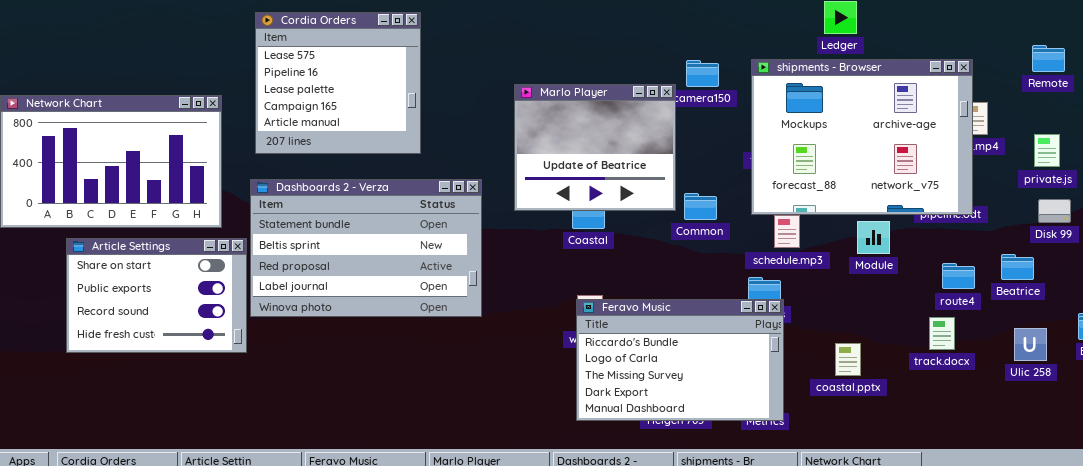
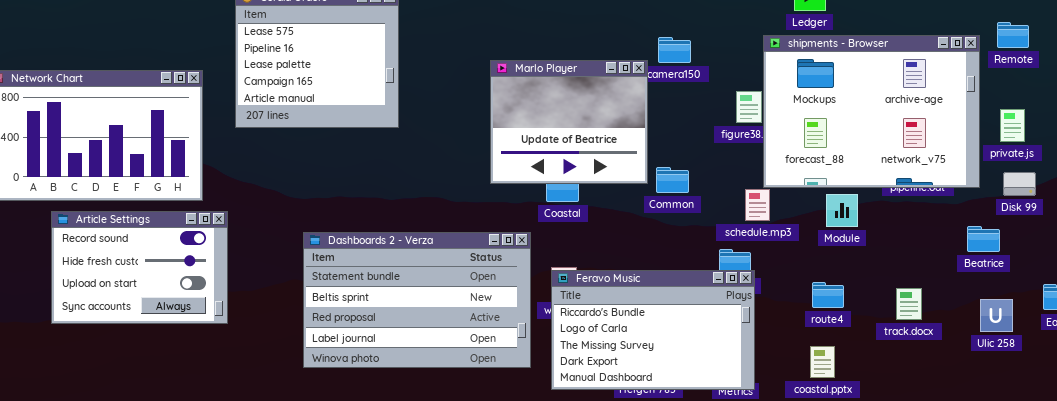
shipments - Browser: [751,59,973,215] -> [763,35,980,188], moved
Dashboards 2 - Verza: [250,179,482,317] -> [303,232,531,368], moved
Article Settings: [66,238,247,353] -> [51,211,228,324], scrolled down 2 rows
route4: [942,263,975,289] -> [812,282,844,308], moved
coastal.pptx: [835,343,861,376] -> [810,346,835,378], moved

